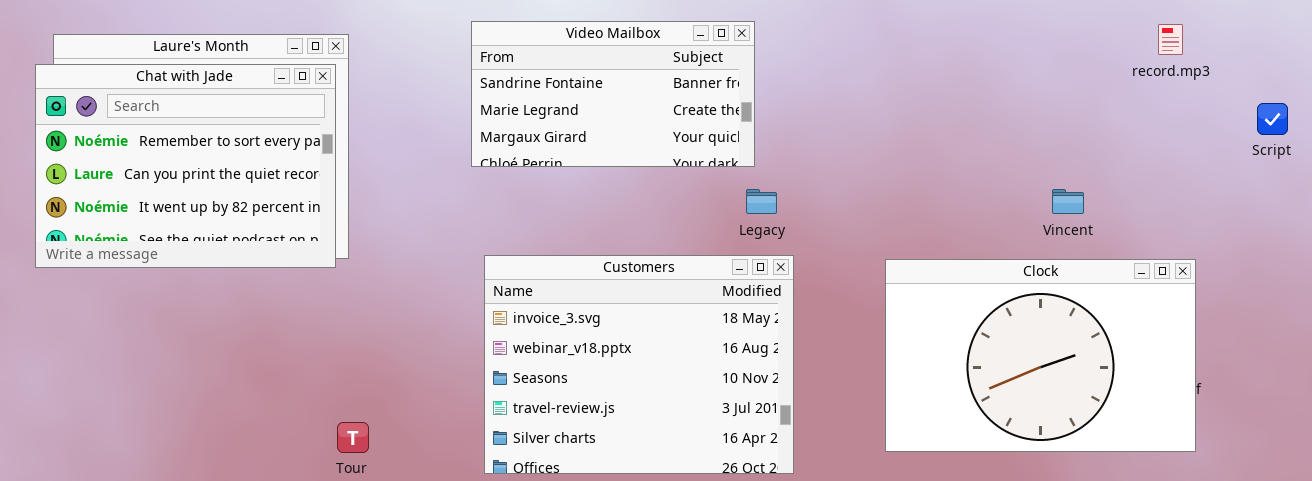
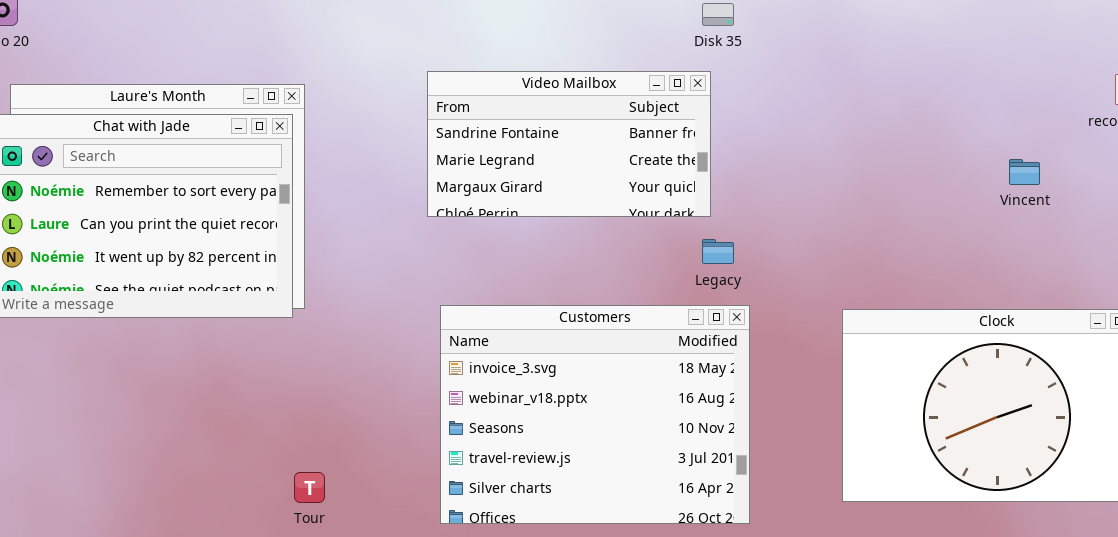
Vincent: [1052,189,1084,214] -> [1009,159,1040,185], moved

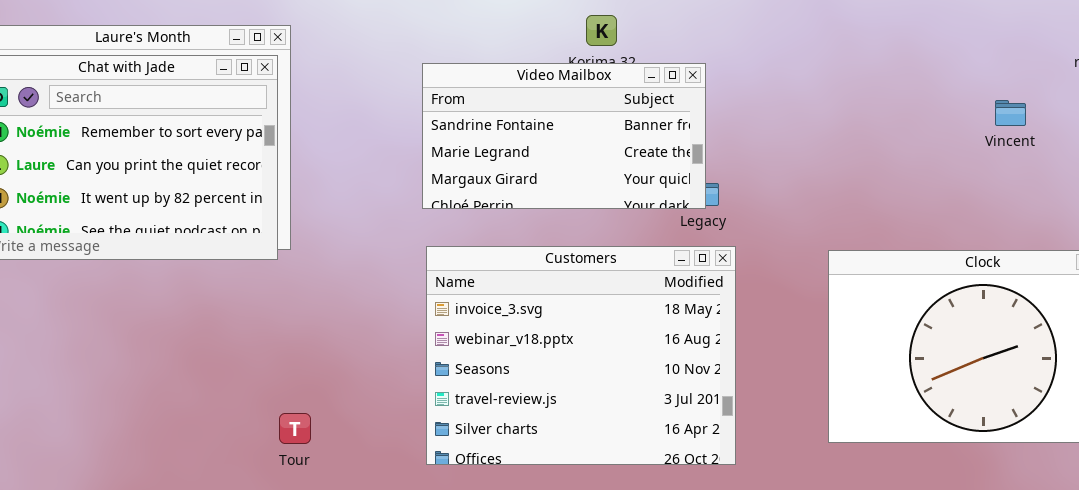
Video Mailbox: [427,71,711,217] -> [422,63,706,209], moved

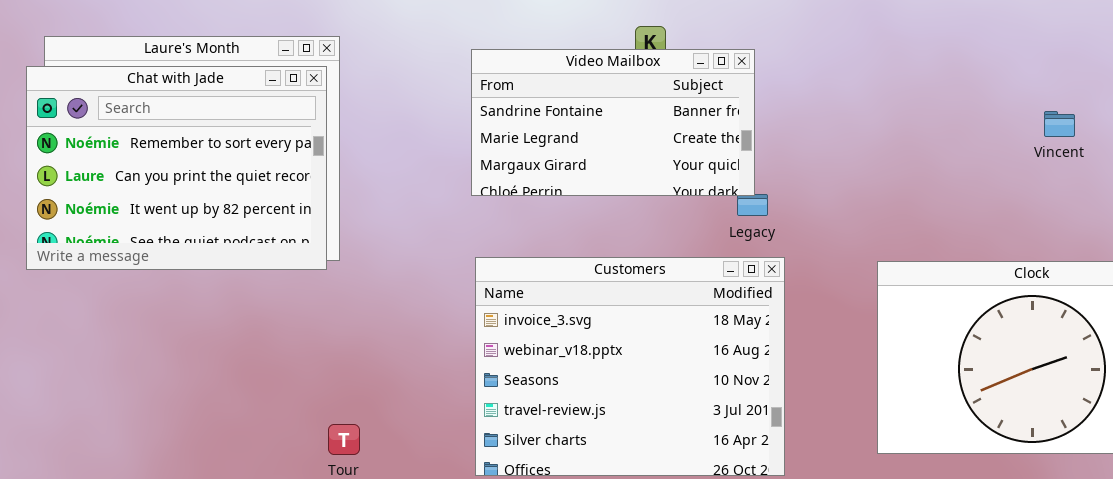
Video Mailbox: [422,63,706,209] -> [471,49,755,196], moved

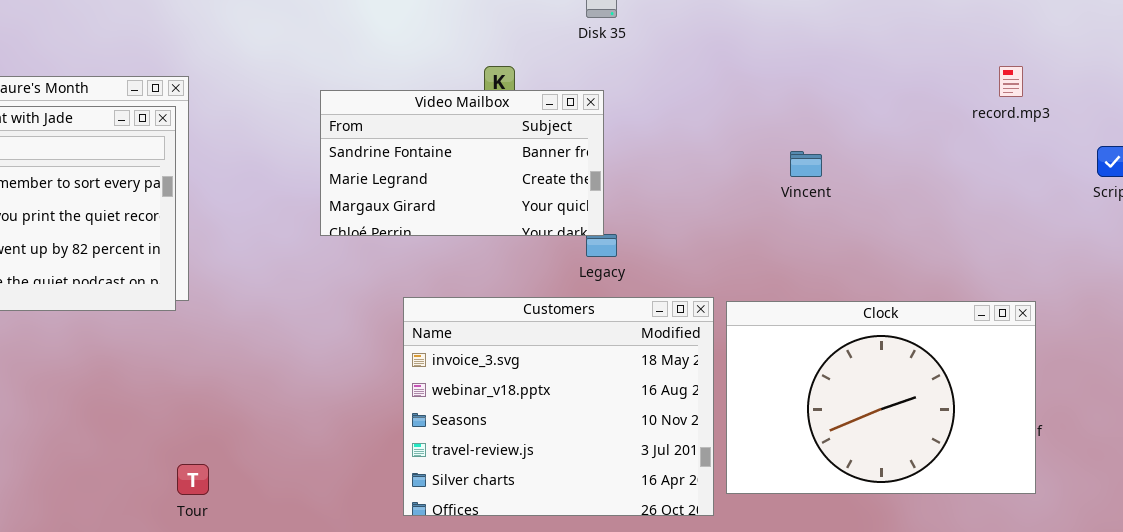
Vincent: [1044,111,1075,137] -> [790,151,822,177], moved
Customers: [475,257,785,476] -> [403,297,714,516], moved

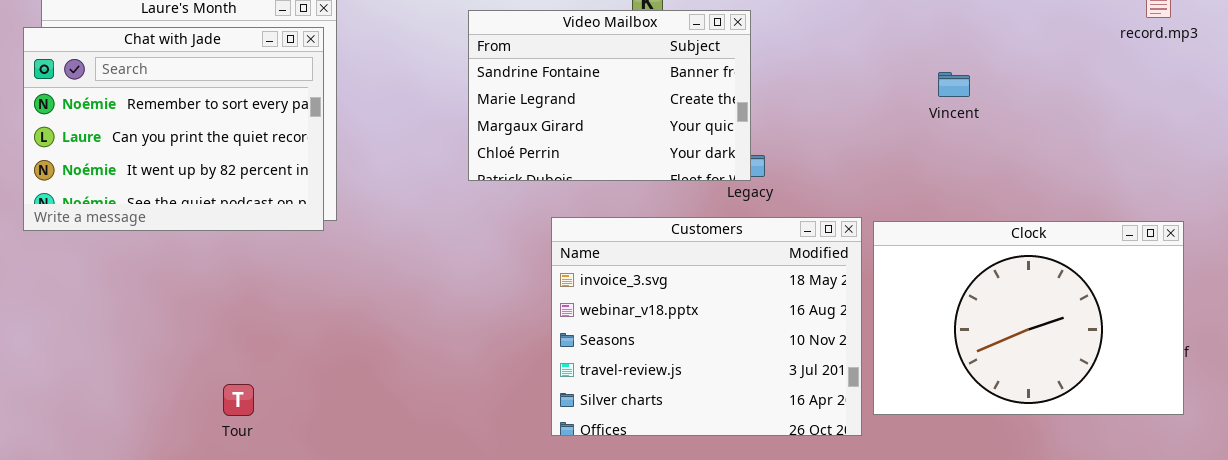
Video Mailbox: [320,90,604,236] -> [468,10,751,181], resized
Tour: [177,464,209,495] -> [223,384,254,416], moved

